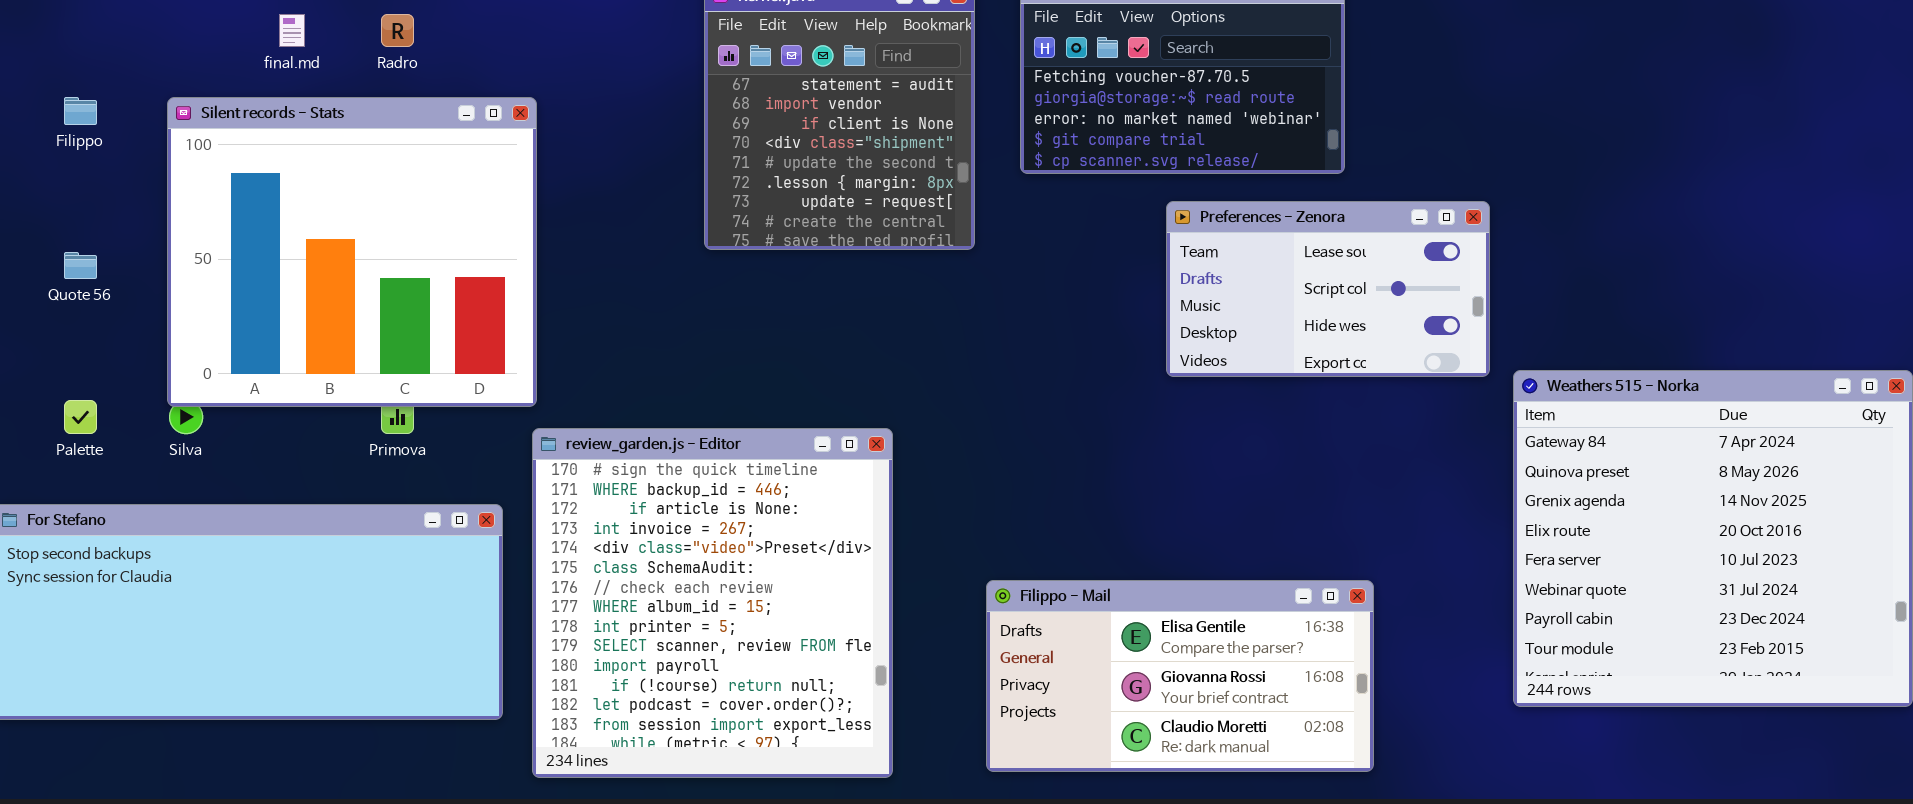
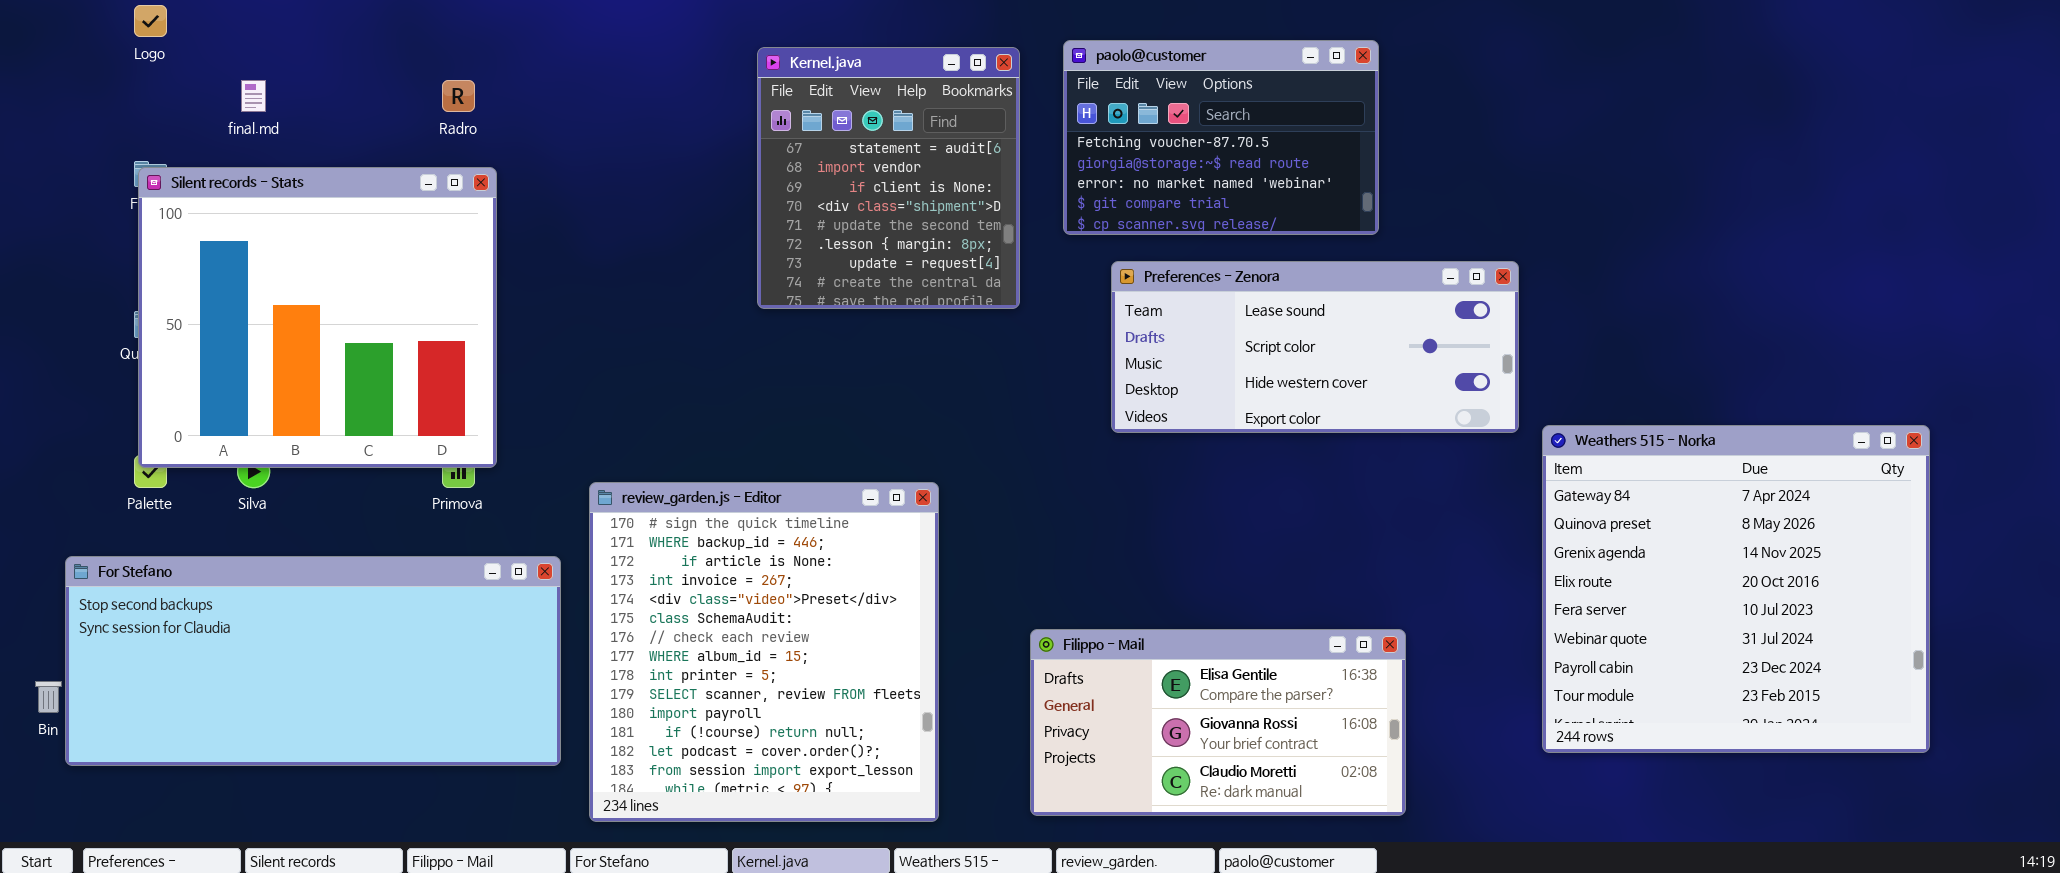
final.md: [279,14,305,47] -> [241,80,266,112], moved
Silent records - Stats: [167,97,537,407] -> [138,167,497,468], moved
Preferences - Zenora: [1166,201,1490,377] -> [1111,261,1519,433], resized

